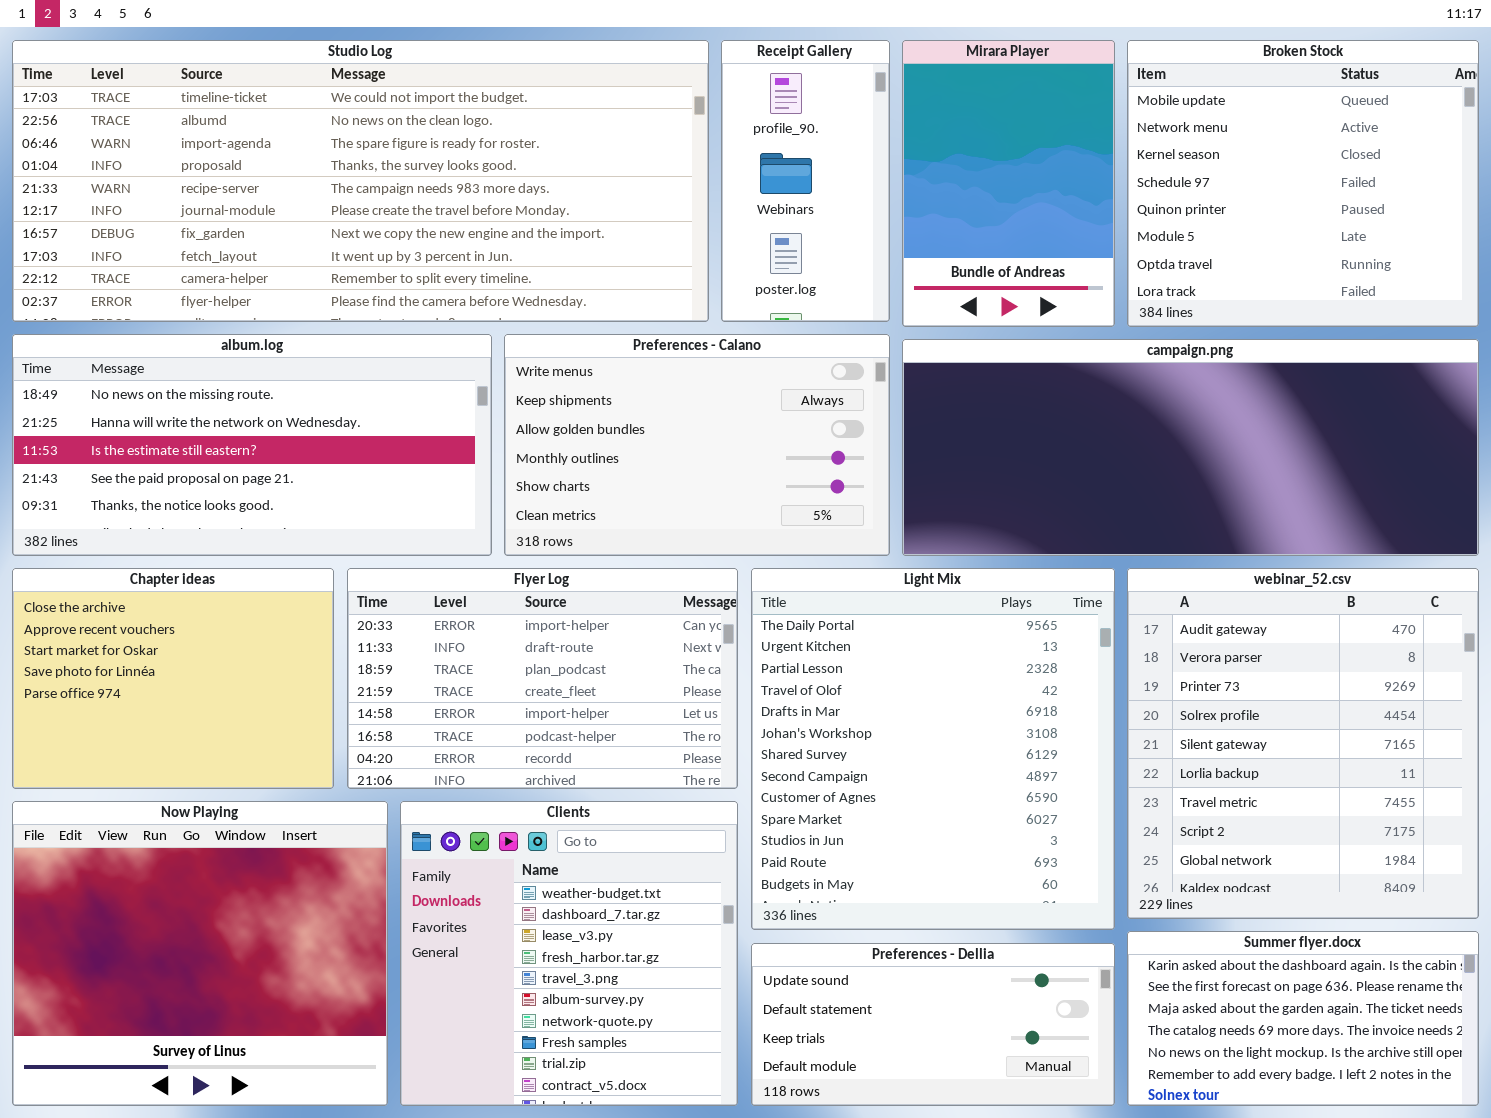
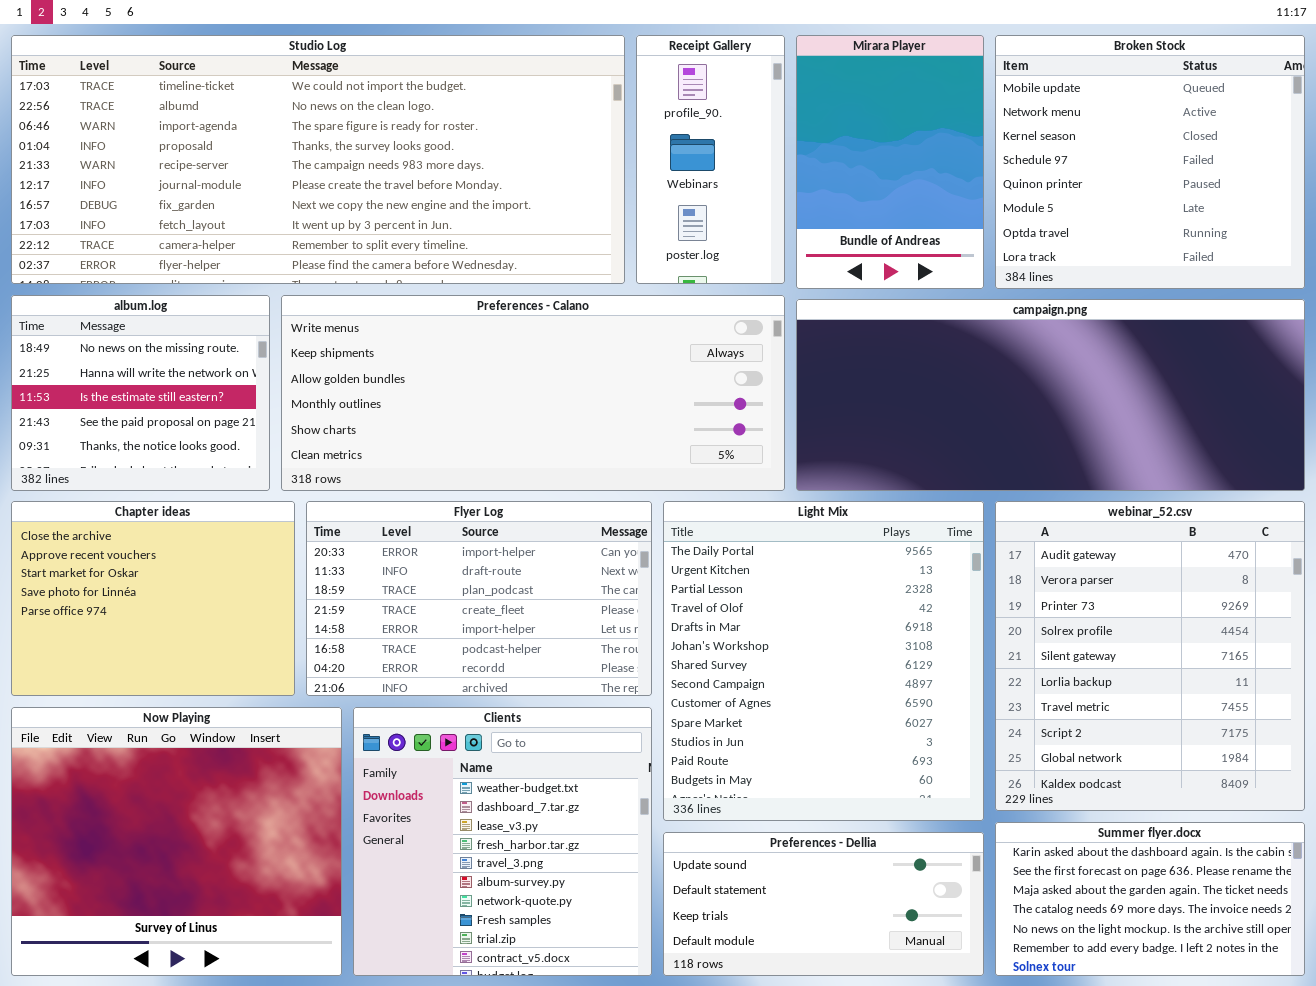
album.log: [12,334,492,556] -> [11,295,270,491], resized
Preferences - Calano: [504,334,890,556] -> [281,295,785,491], resized

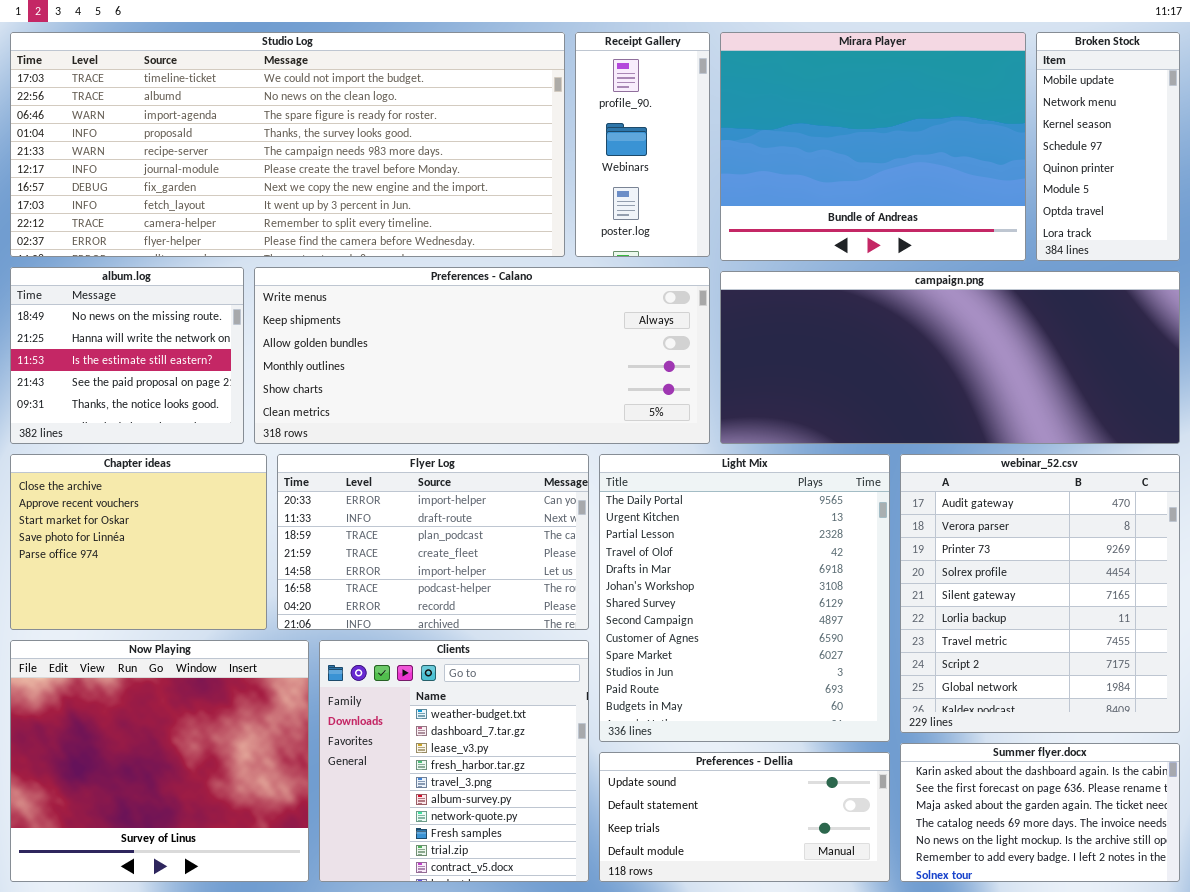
Mirara Player: [796,35,984,289] -> [720,32,1026,261], resized
Broken Stock: [995,35,1305,289] -> [1036,32,1180,261], resized

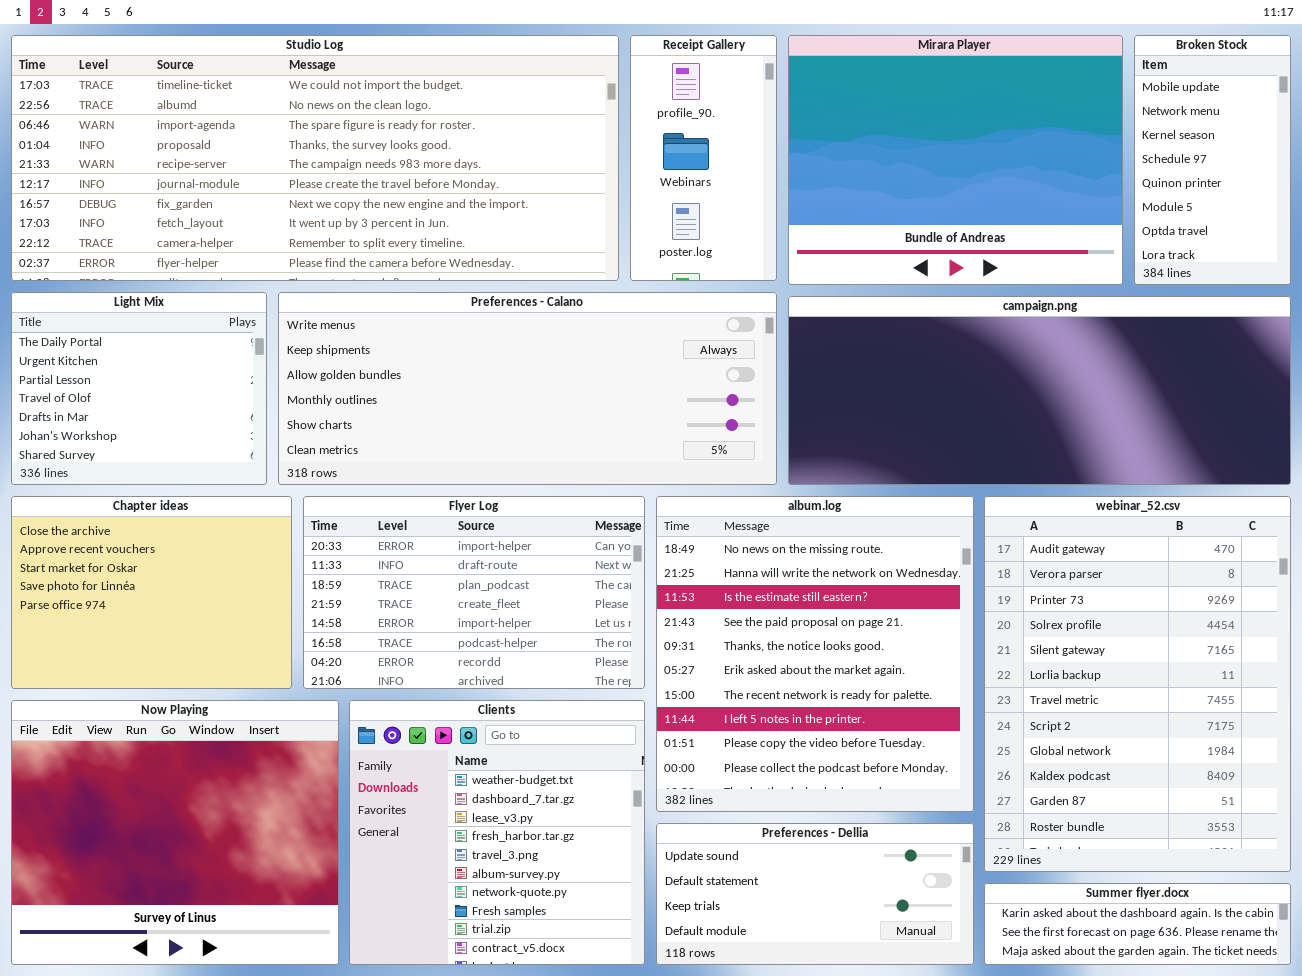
album.log: [10,267,244,444] -> [656,496,974,812], moved, resized
Light Mix: [599,454,890,742] -> [11,292,267,485], moved, resized
webinar_52.csv: [900,454,1180,733] -> [984,496,1291,872], resized
Summer flyer.docx: [900,743,1180,882] -> [984,883,1291,965], resized

